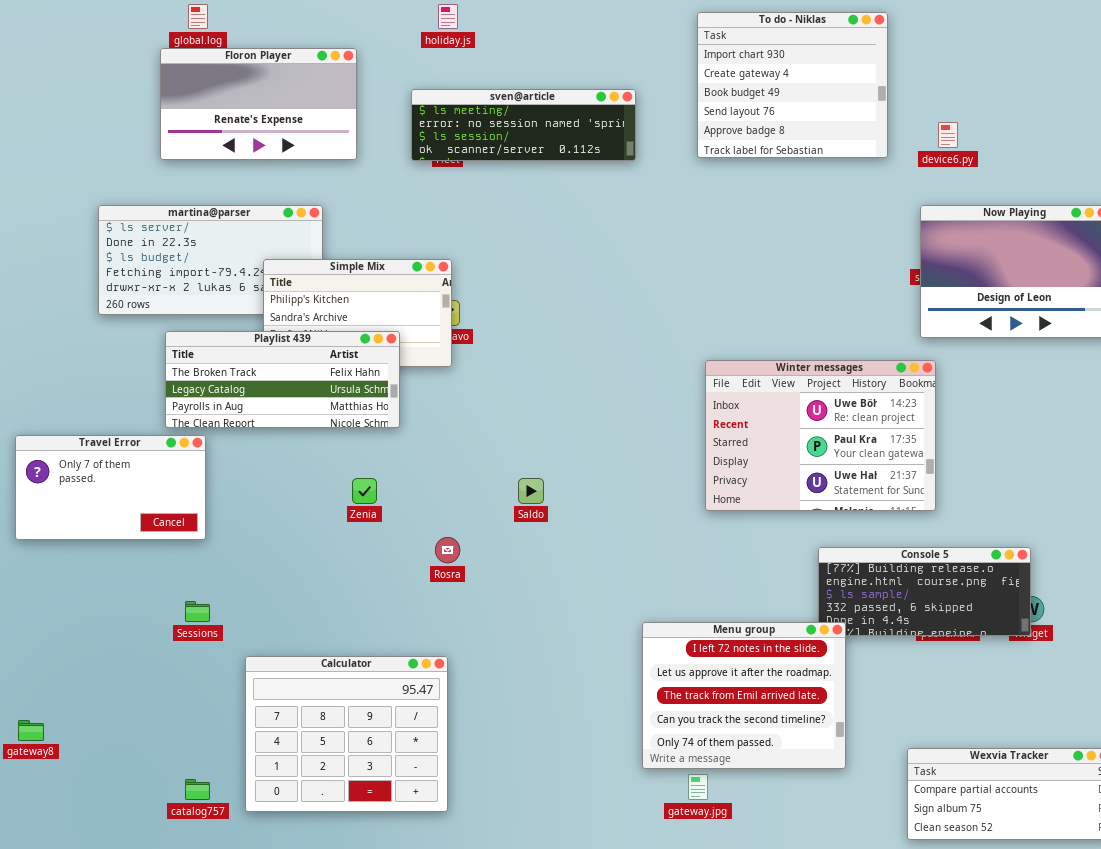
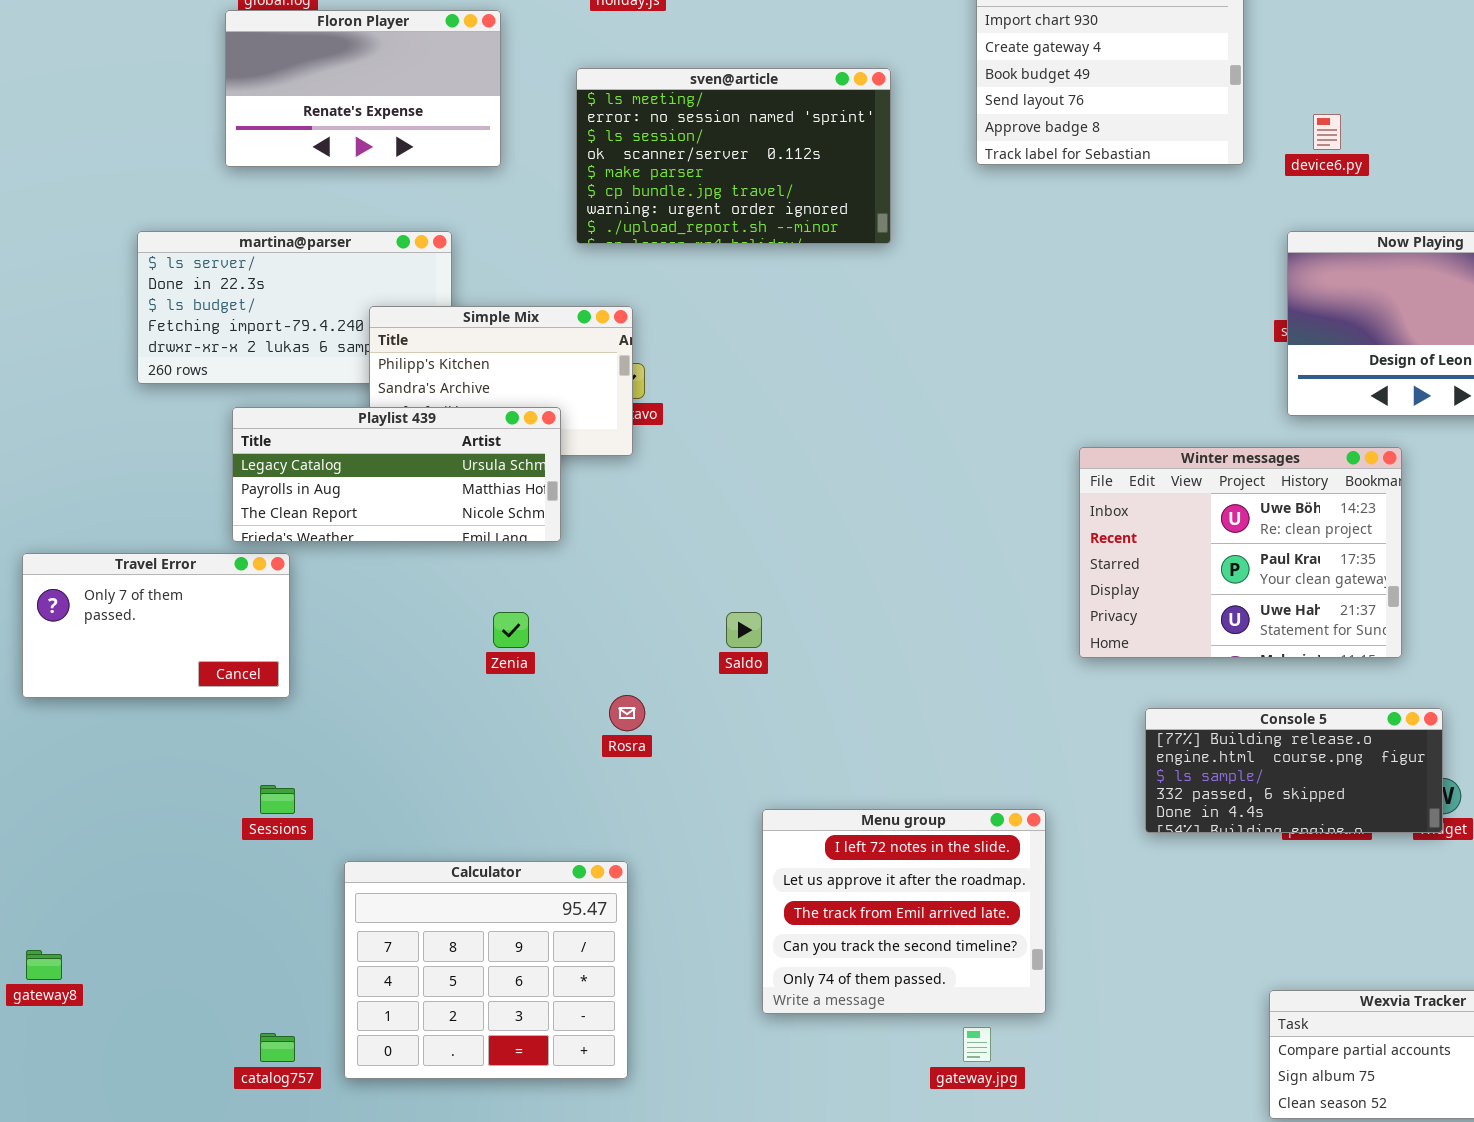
sven@article: [411,89,636,161] -> [576,68,891,244], resized
Playlist 439: [165,331,400,428] -> [232,407,561,542], scrolled down 1 row
Winter messages: [705,360,936,511] -> [1079,447,1402,658], moved
Menu group: [642,622,846,769] -> [762,809,1046,1014], moved

